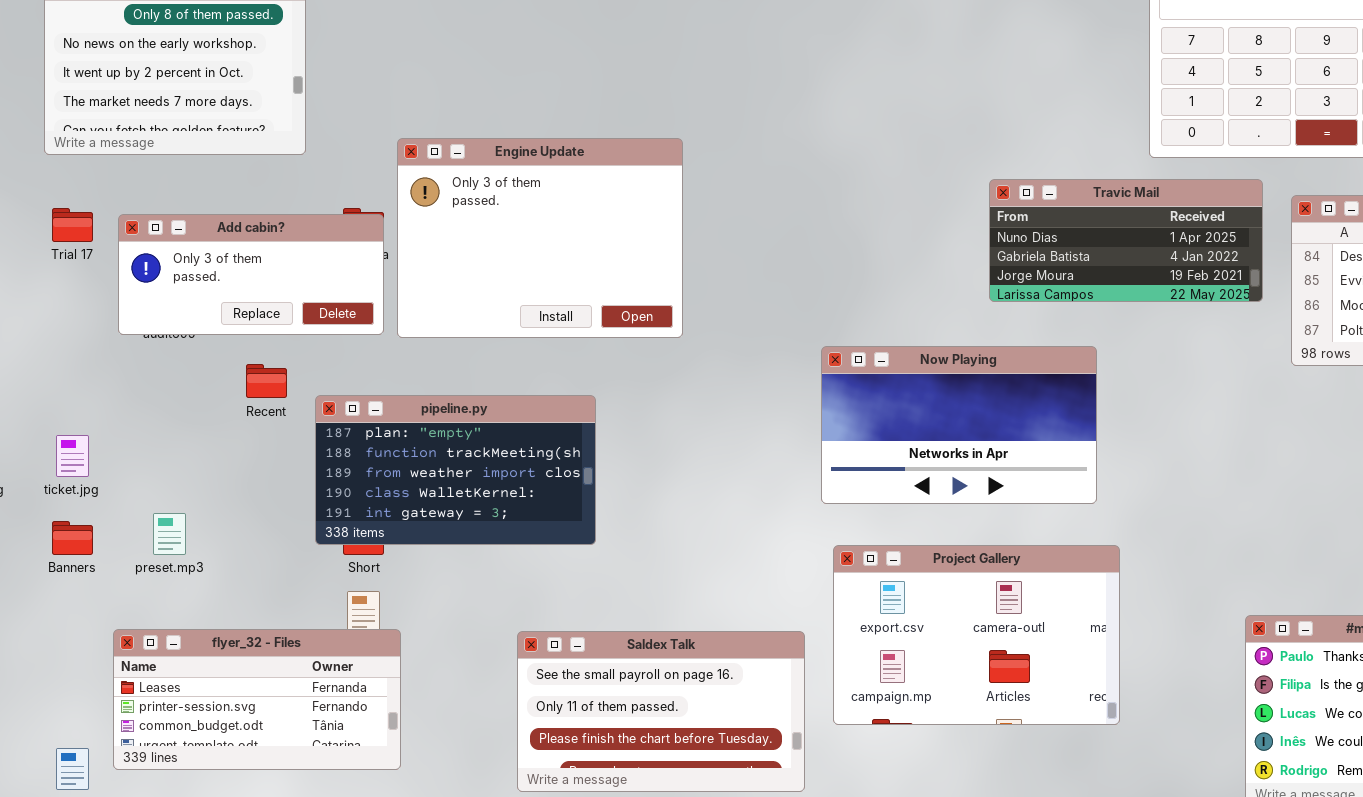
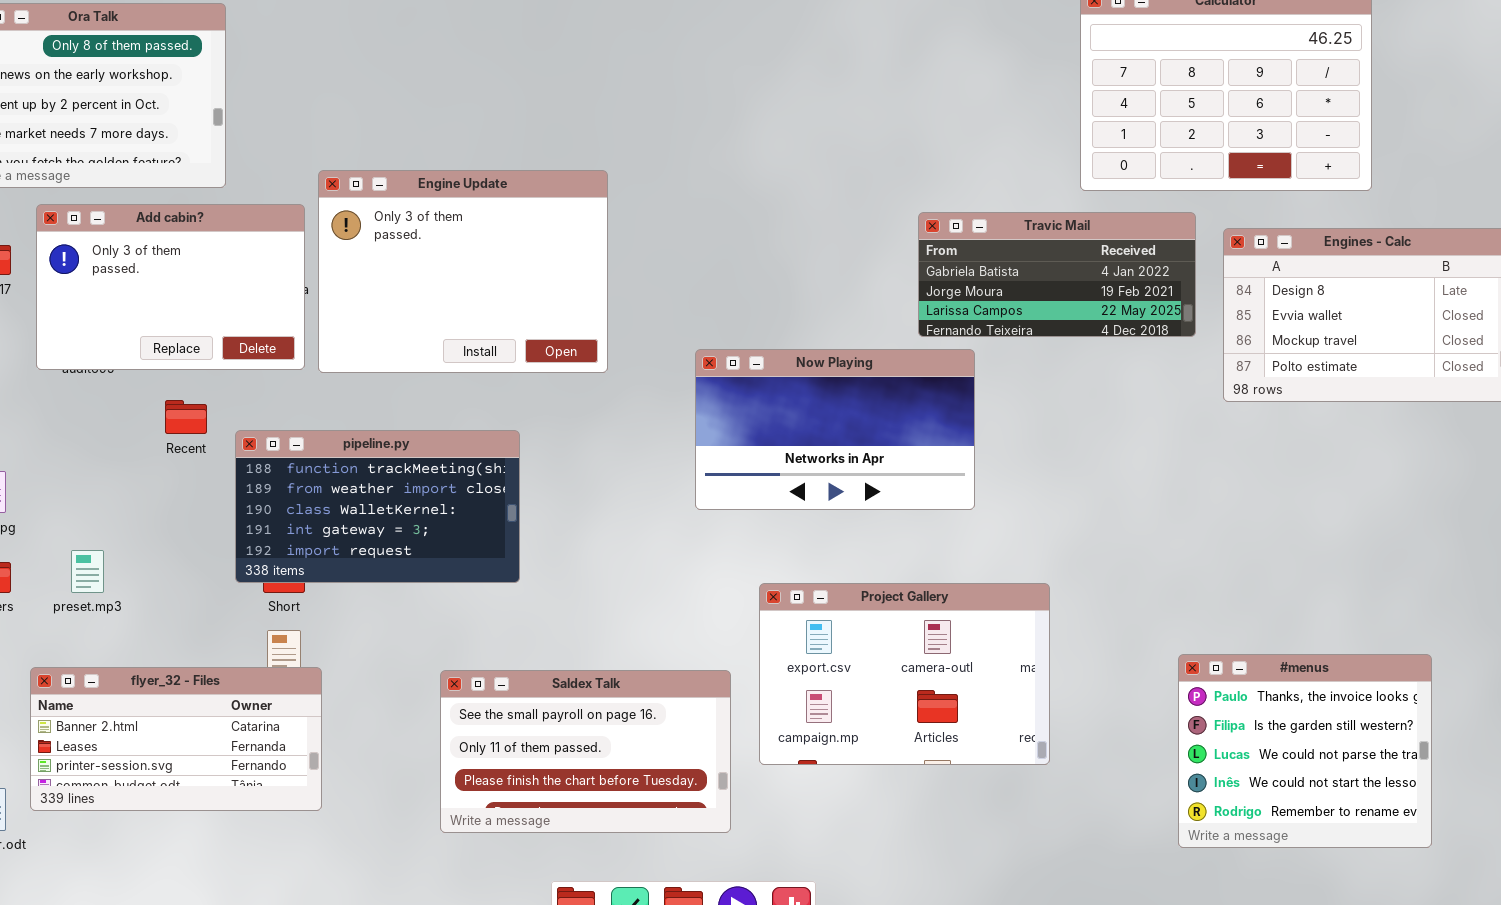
Travic Mail: [989,179,1263,302] -> [918,212,1196,337], scrolled down 1 row
Add cabin?: [118,214,384,335] -> [36,204,305,370], resized
Now Playing: [821,346,1097,504] -> [695,349,975,510], moved
pipeline.py: [315,395,596,545] -> [235,430,520,583], scrolled down 1 row
flyer_32 - Files: [113,629,401,770] -> [30,667,322,811], scrolled up 1 row

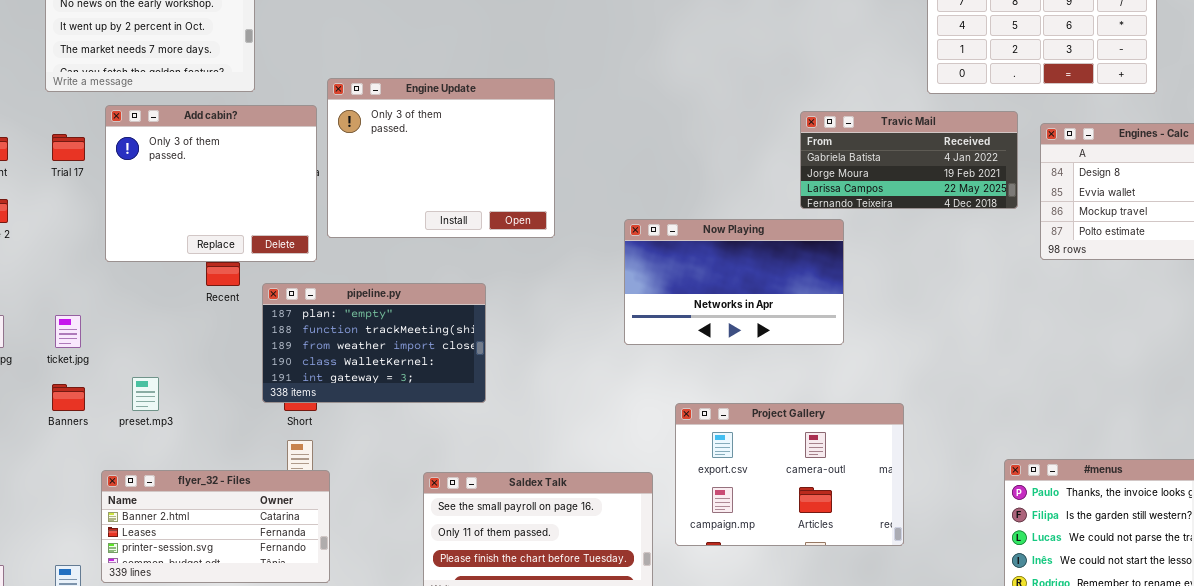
Add cabin?: [36,204,305,370] -> [105,105,317,262], resized
pipeline.py: [235,430,520,583] -> [262,283,486,403], scrolled up 1 row

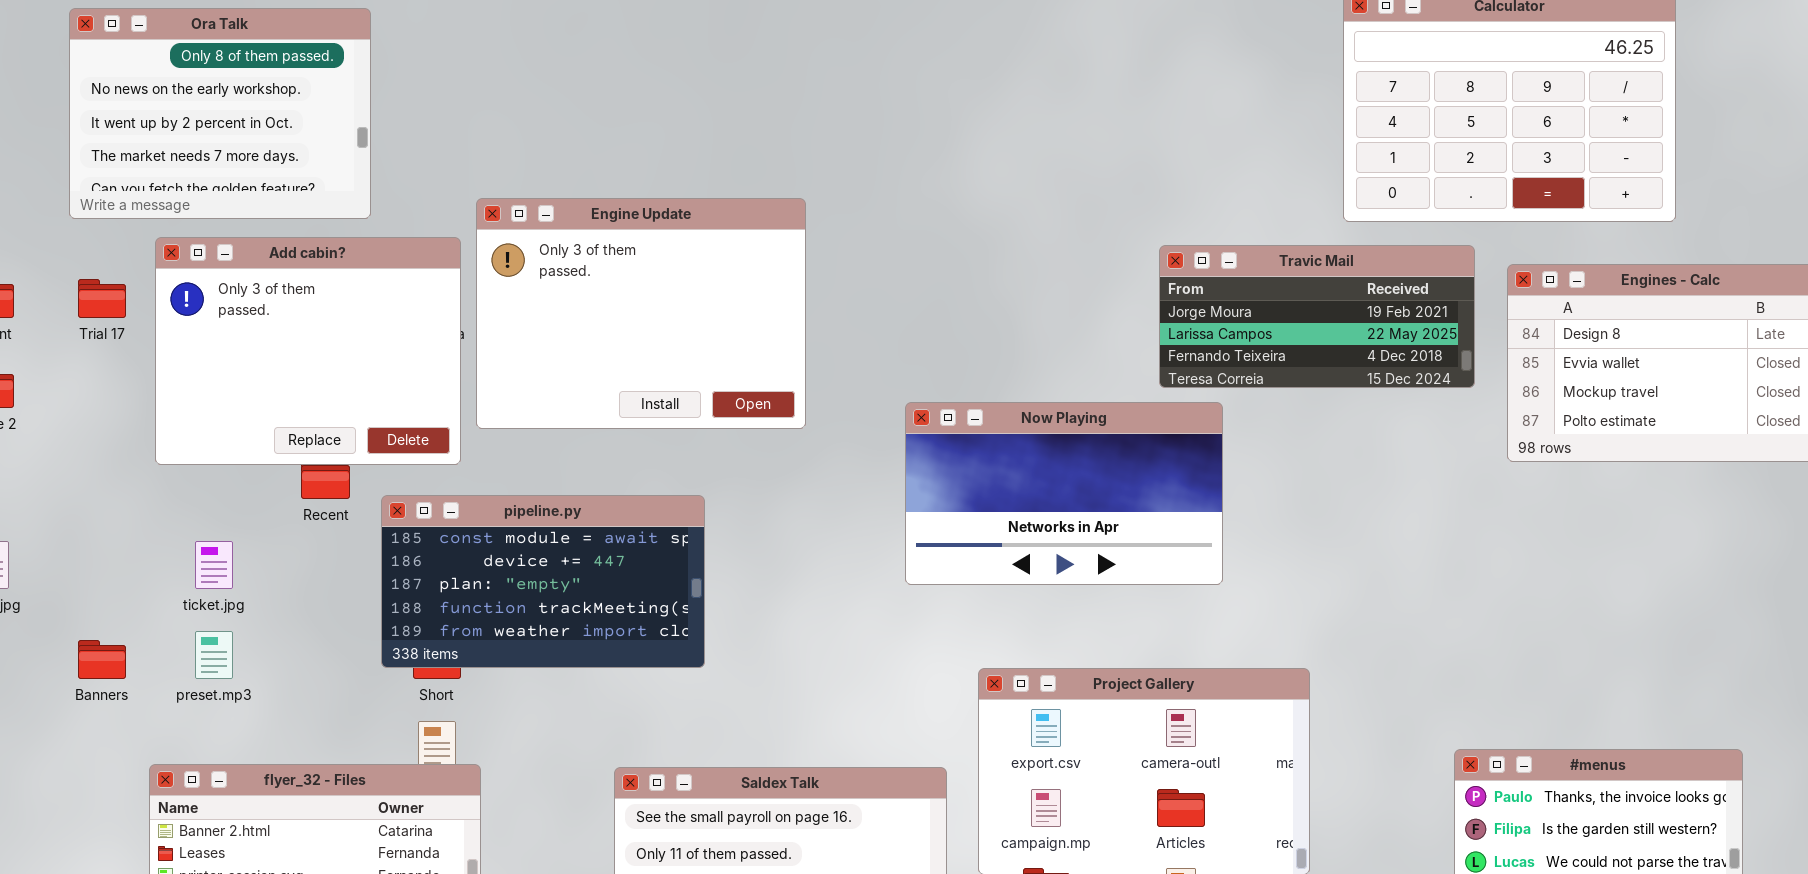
Travic Mail: [800,111,1018,209] -> [1159,245,1475,388], scrolled down 1 row
pipeline.py: [262,283,486,403] -> [381,495,705,668], scrolled up 2 rows
ticket.jpg: [55,315,81,348] -> [195,541,233,589], moved

